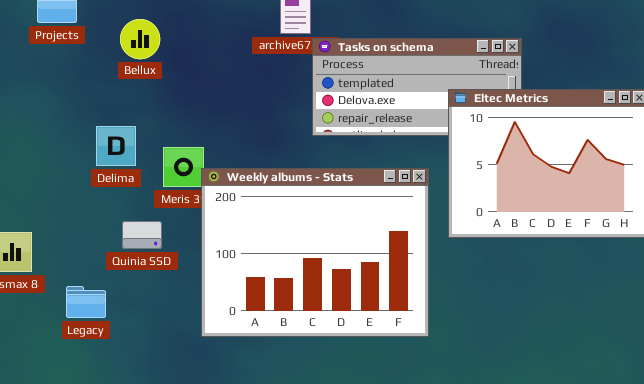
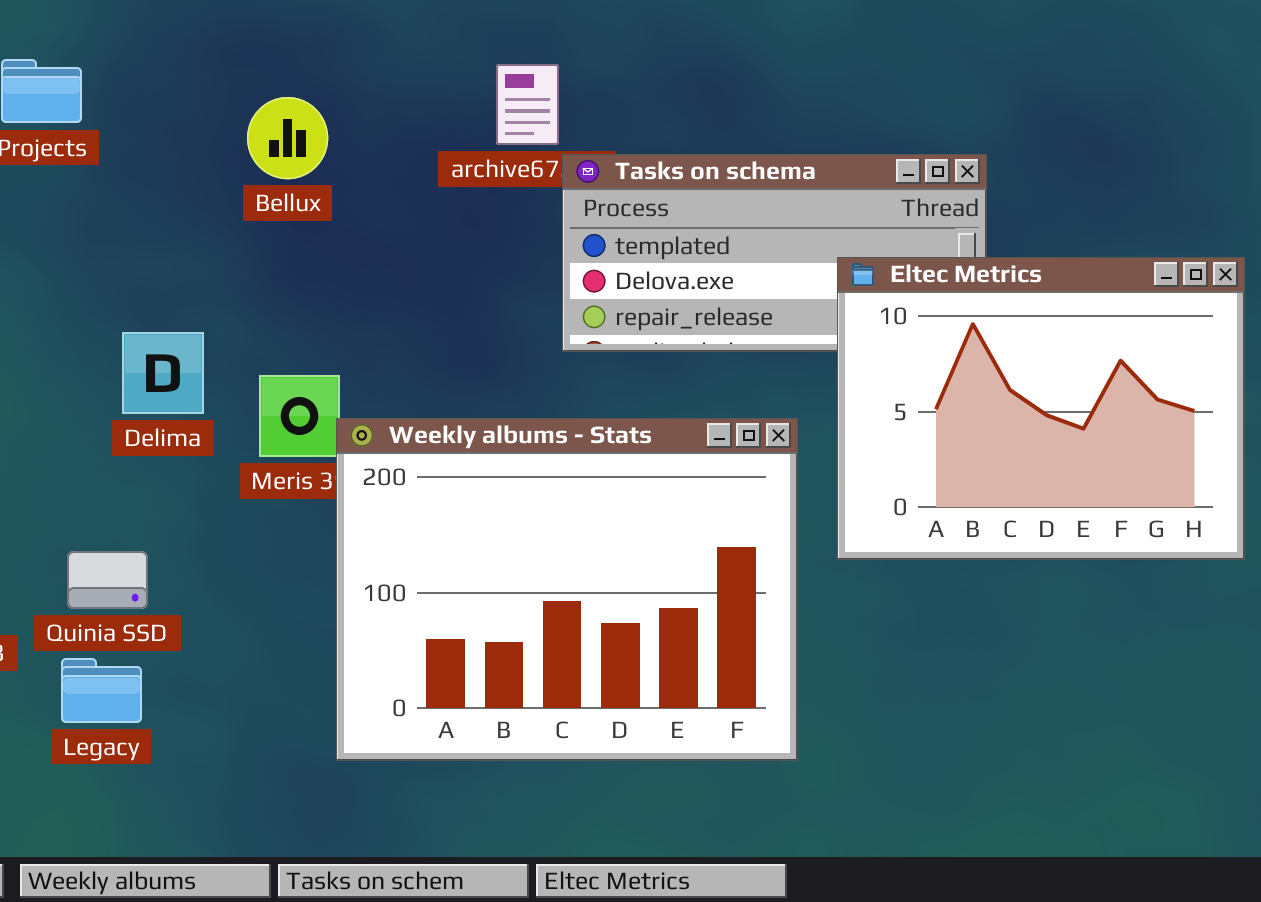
Bellux: [120,19,160,59] -> [247,97,328,179], moved
Quinia SSD: [122,221,162,249] -> [67,551,148,609], moved

